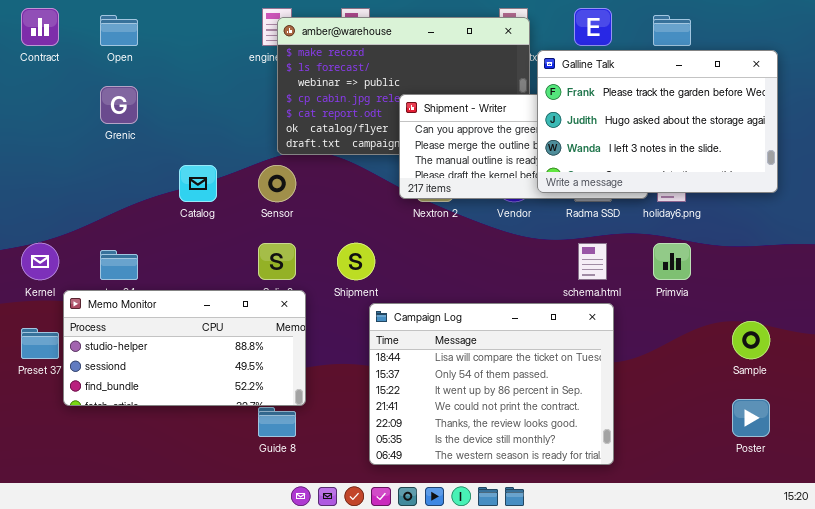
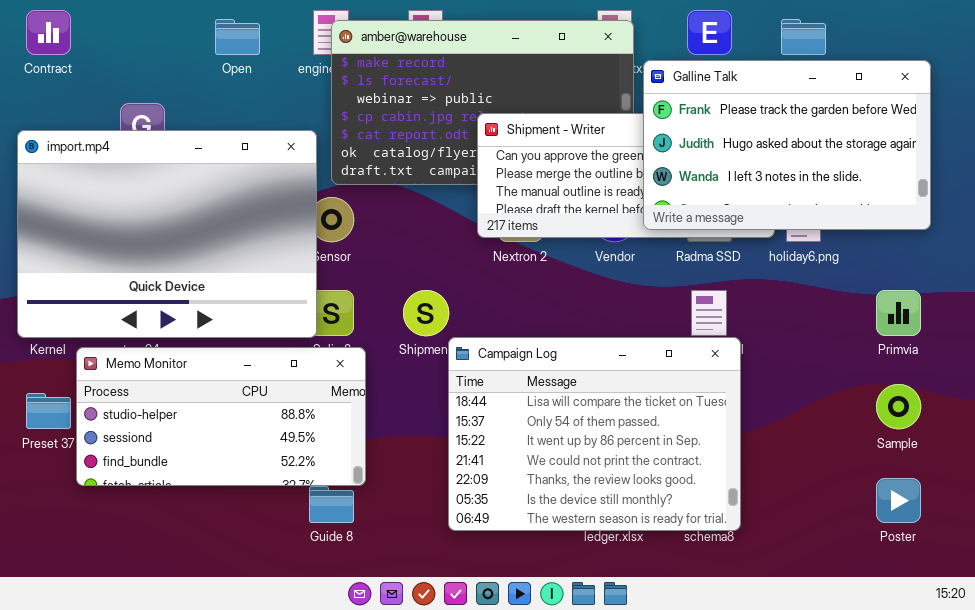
Open: [100,15,138,46] -> [215,19,260,55], moved
import.mp4: none -> [17,130,317,338], opened
Primvia: [653,243,691,280] -> [876,290,921,336], moved
Campaign Log: [369,303,614,465] -> [448,337,741,531], moved

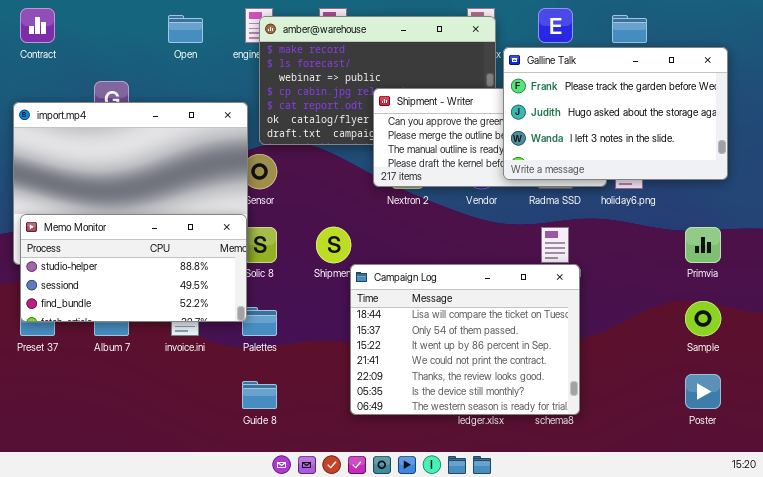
Memo Monitor: [76,347,366,486] -> [20,214,247,322], moved

